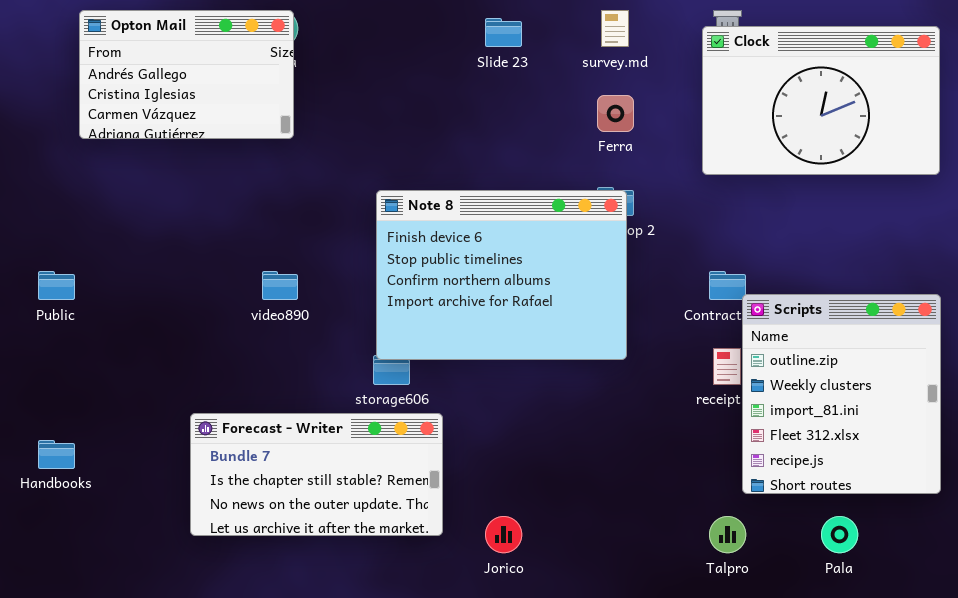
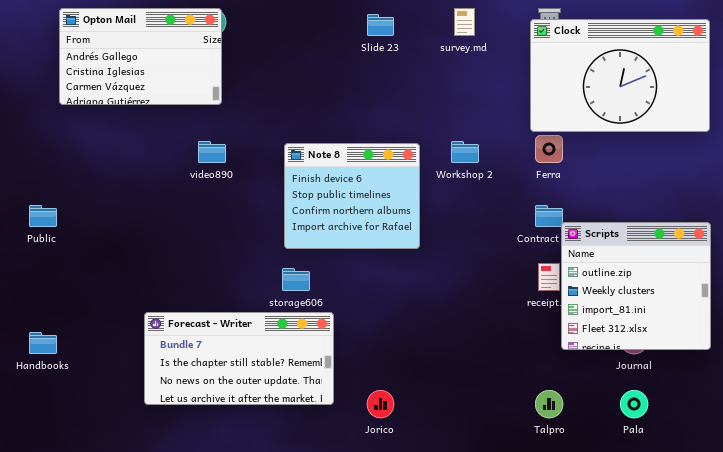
Ferra: [597,95,634,132] -> [535,135,563,163], moved
Note 8: [376,190,627,360] -> [284,143,420,249], resized
video890: [262,271,298,300] -> [198,141,226,163], moved
Scripts: [742,294,941,494] -> [561,222,711,350], resized

